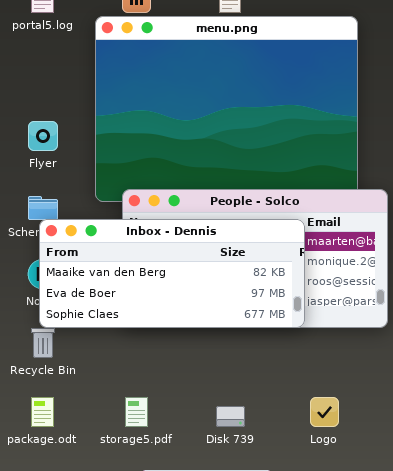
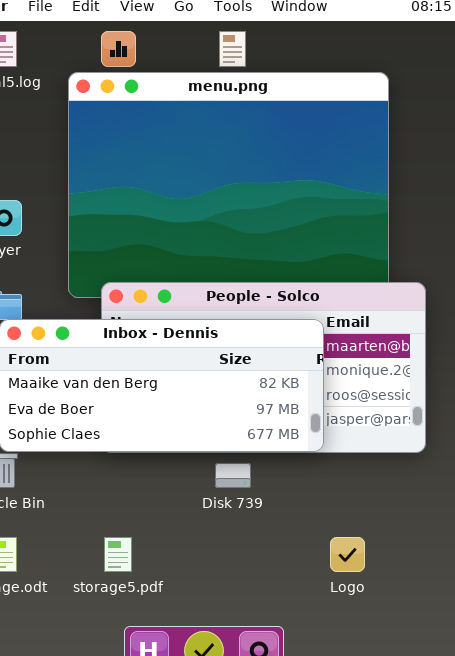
Disk 739: [216,406,245,427] -> [215,463,251,488], moved

